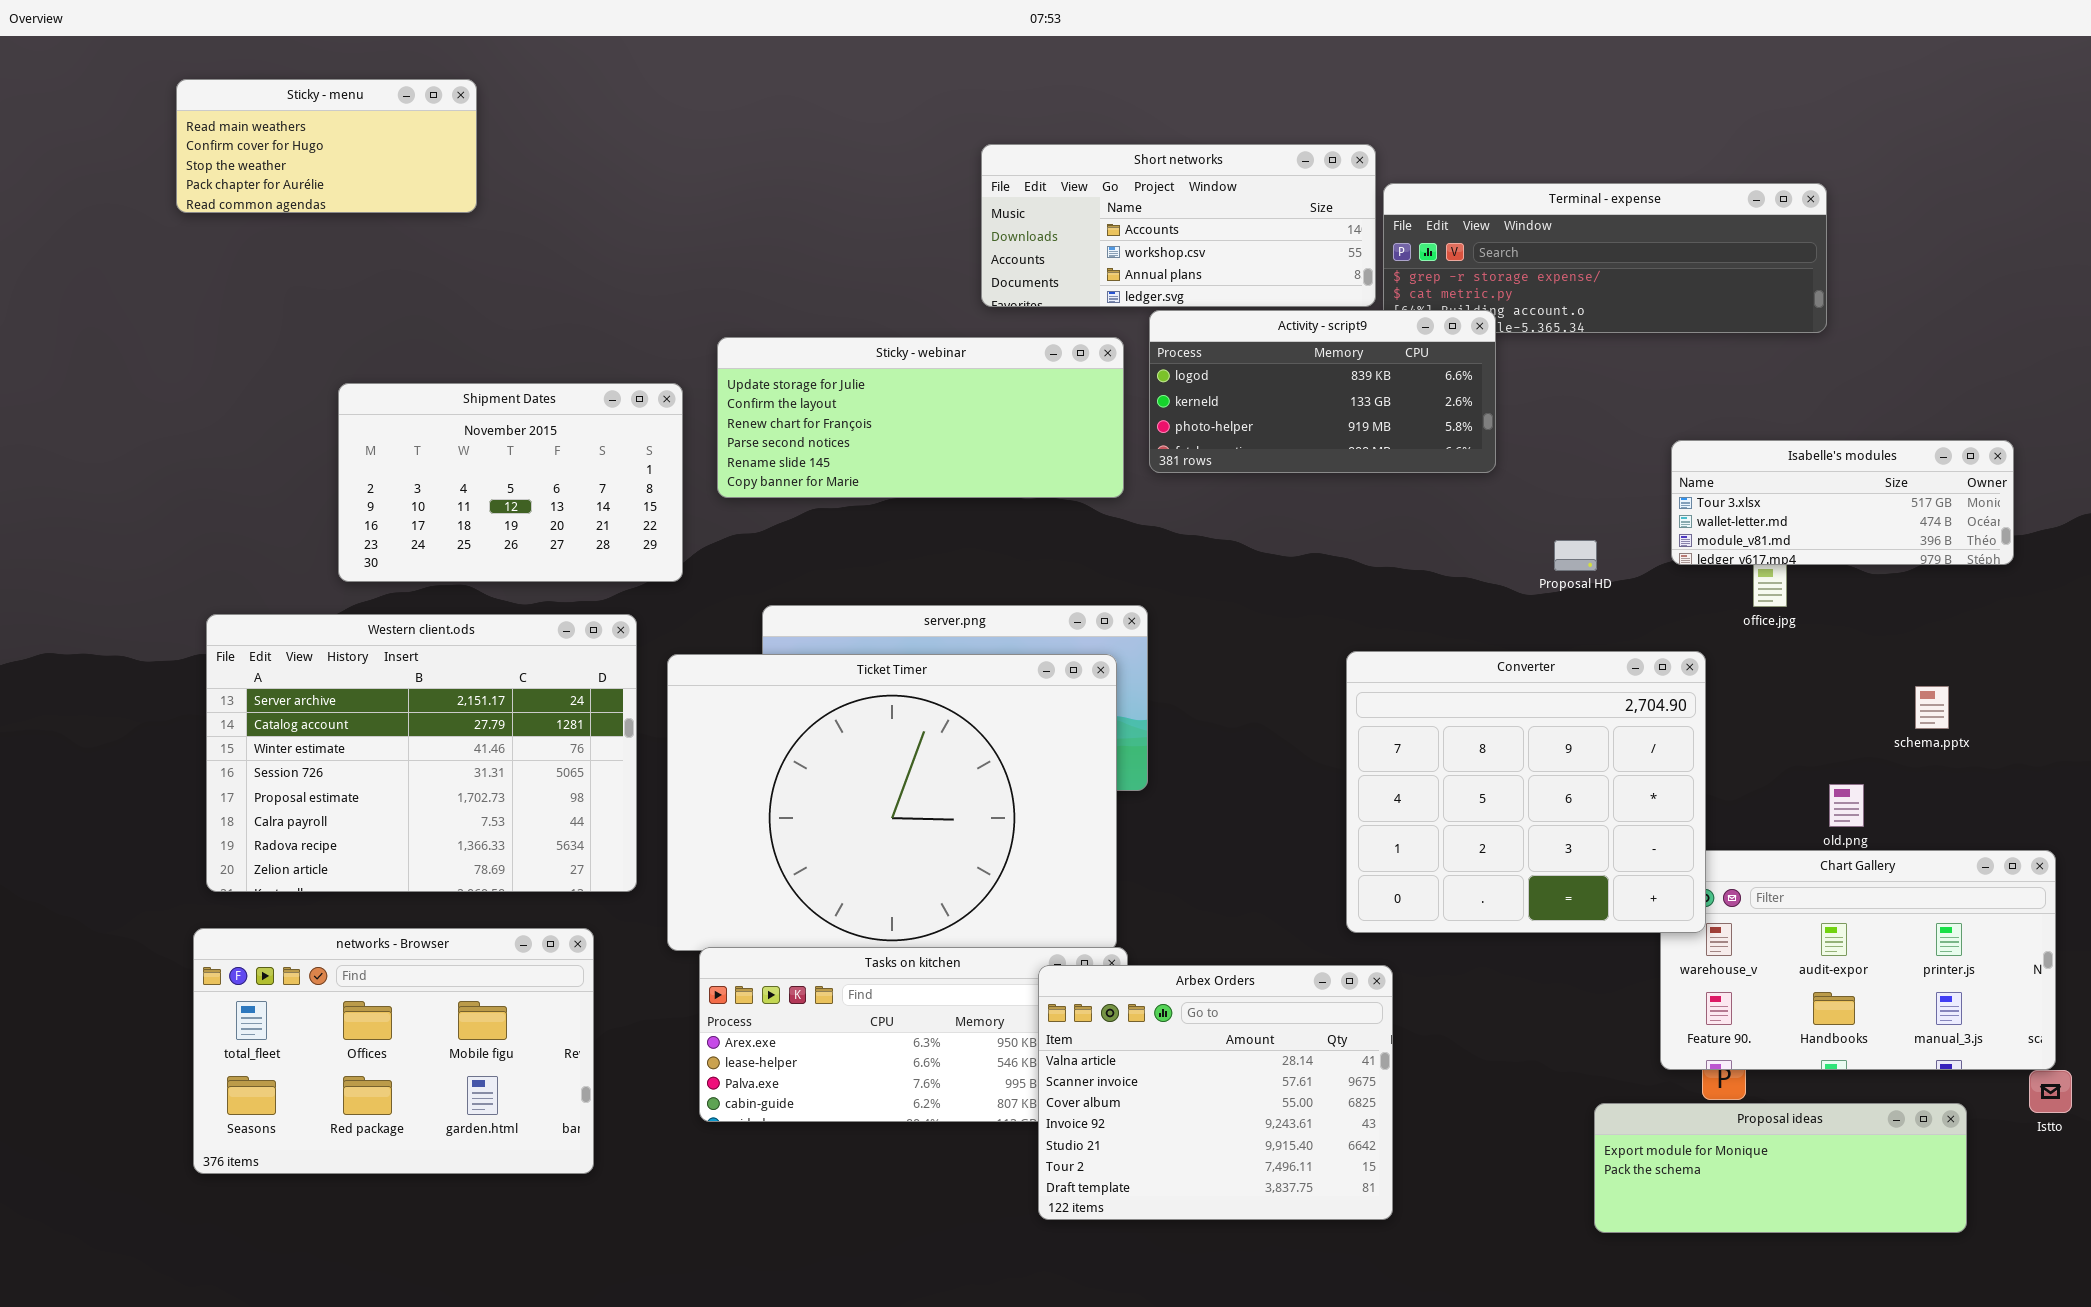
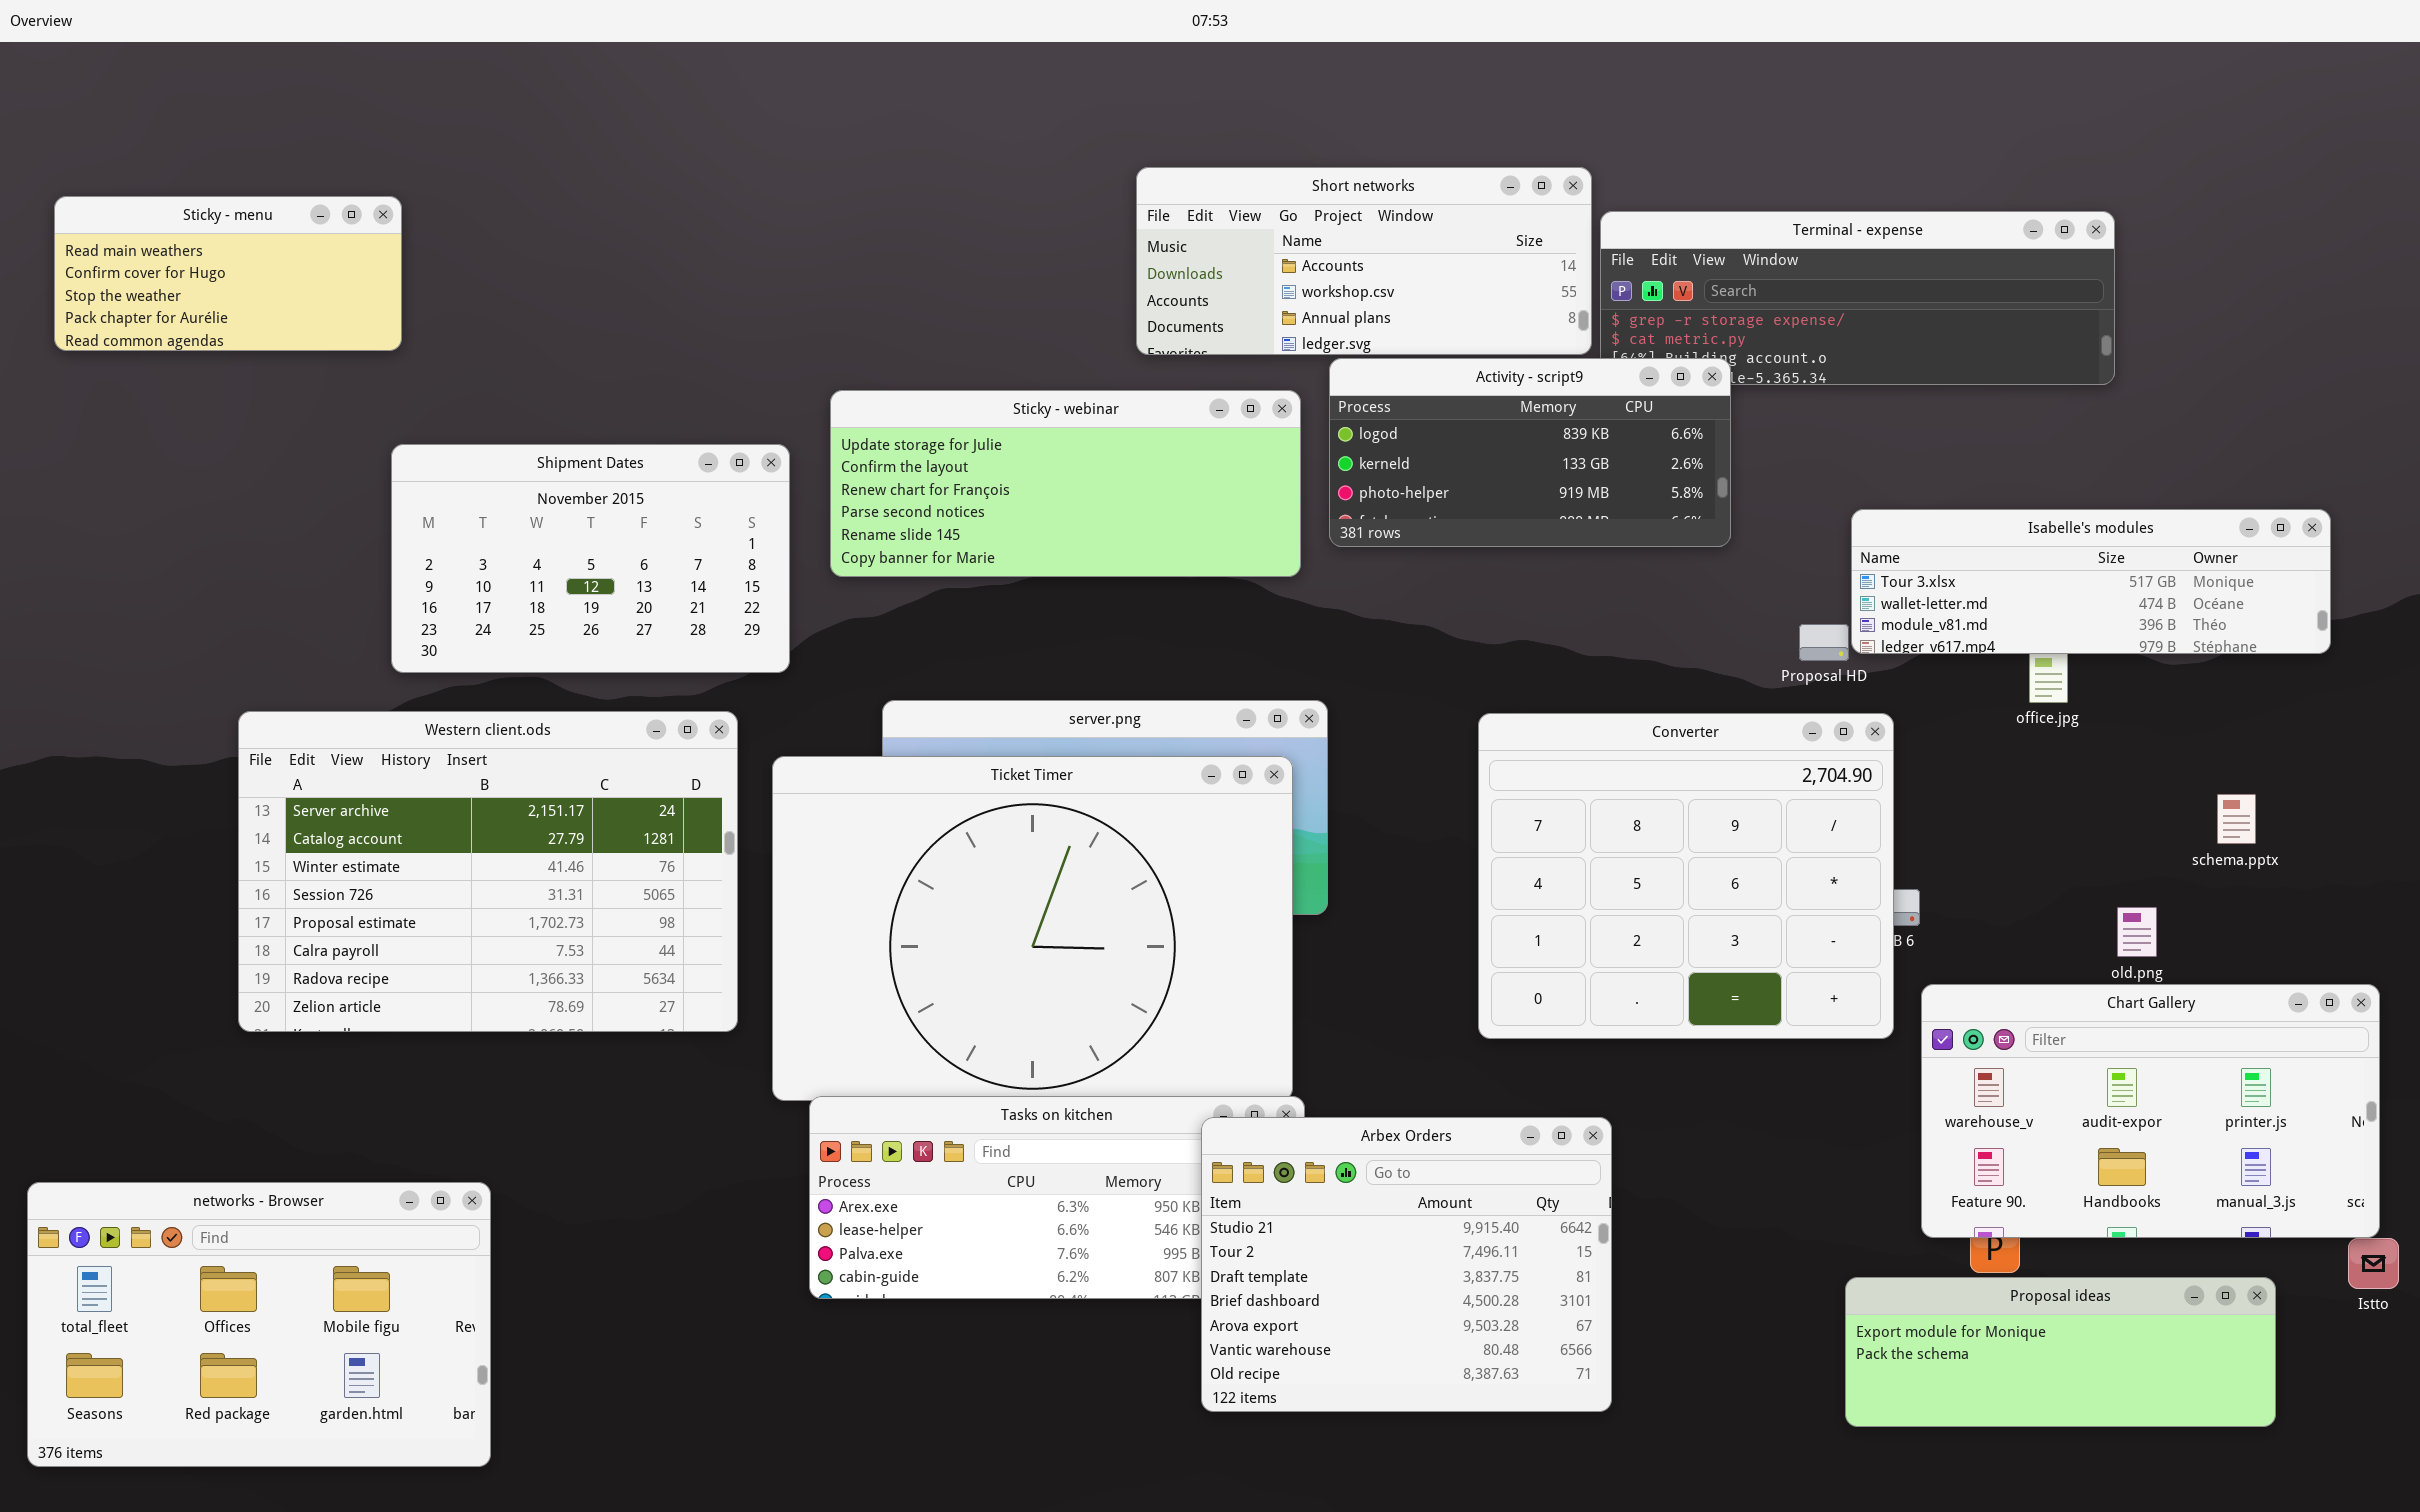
Sticky - menu: [176,79,477,213] -> [54,196,402,351], moved
Isabelle's modules: [1671,440,2014,565] -> [1851,509,2331,654], resized
Converter: [1346,651,1706,933] -> [1478,713,1894,1039], moved
networks - Browser: [193,928,594,1174] -> [27,1182,491,1467], moved
Arbex Orders: [1038,965,1393,1220] -> [1201,1117,1612,1412], scrolled down 4 rows

